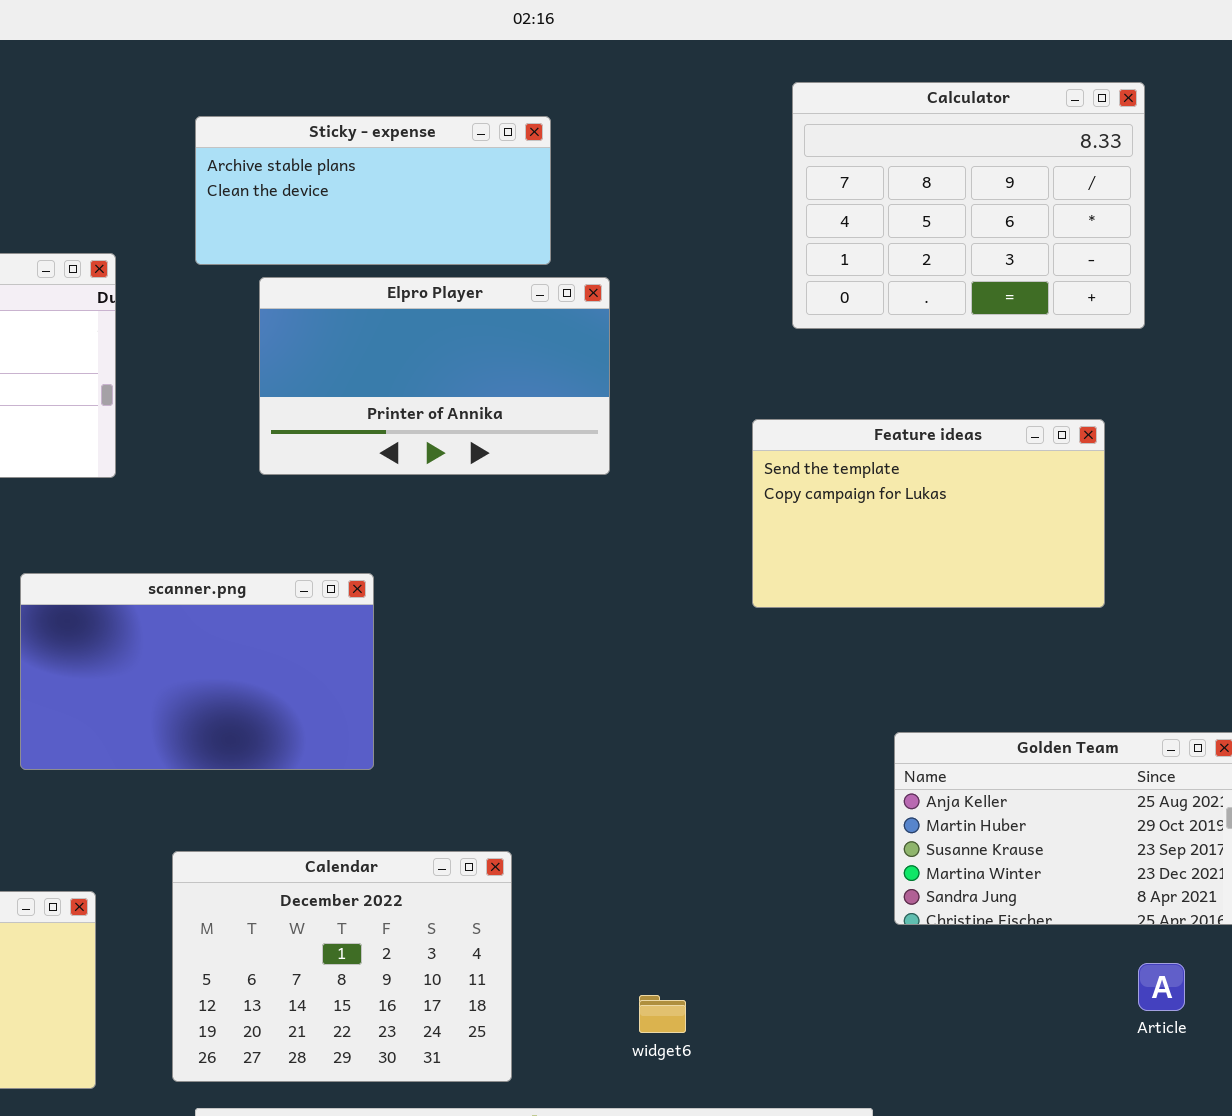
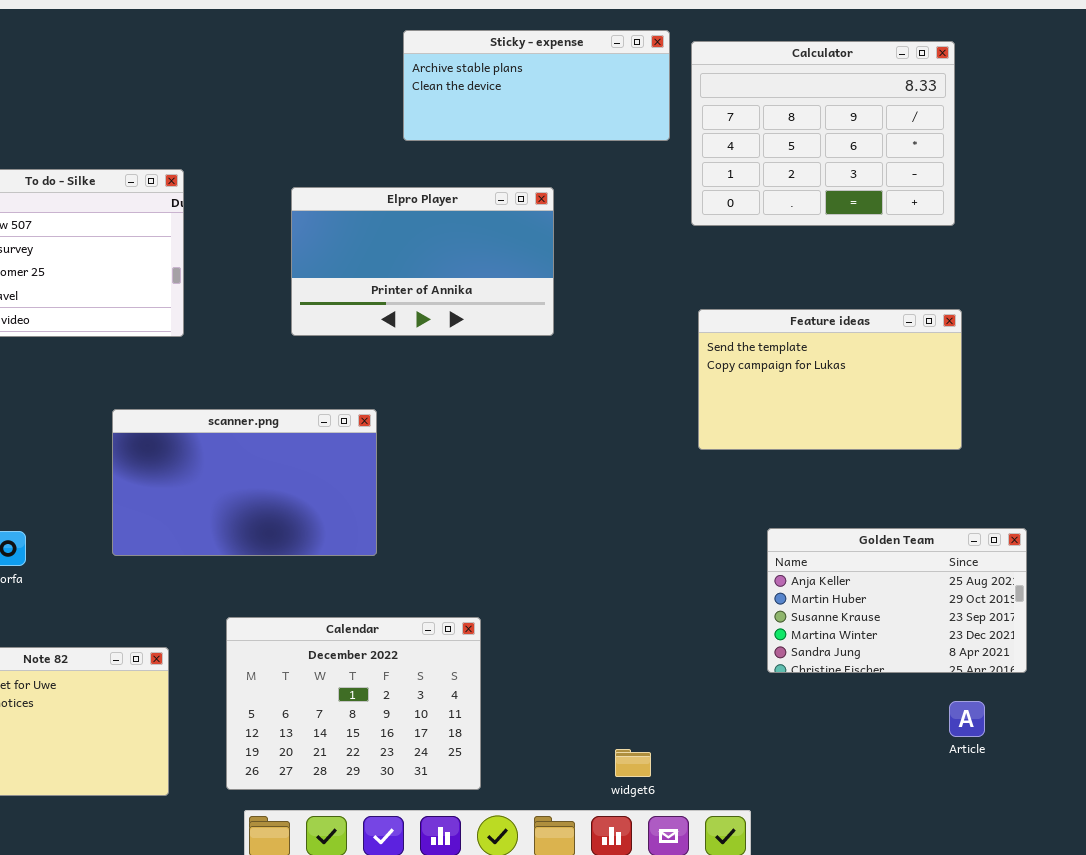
Sticky - expense: [195,116,551,265] -> [403,30,670,141], moved
Feature ideas: [752,419,1105,608] -> [698,309,962,450], moved
widget6: [639,995,686,1033] -> [615,749,651,777], moved

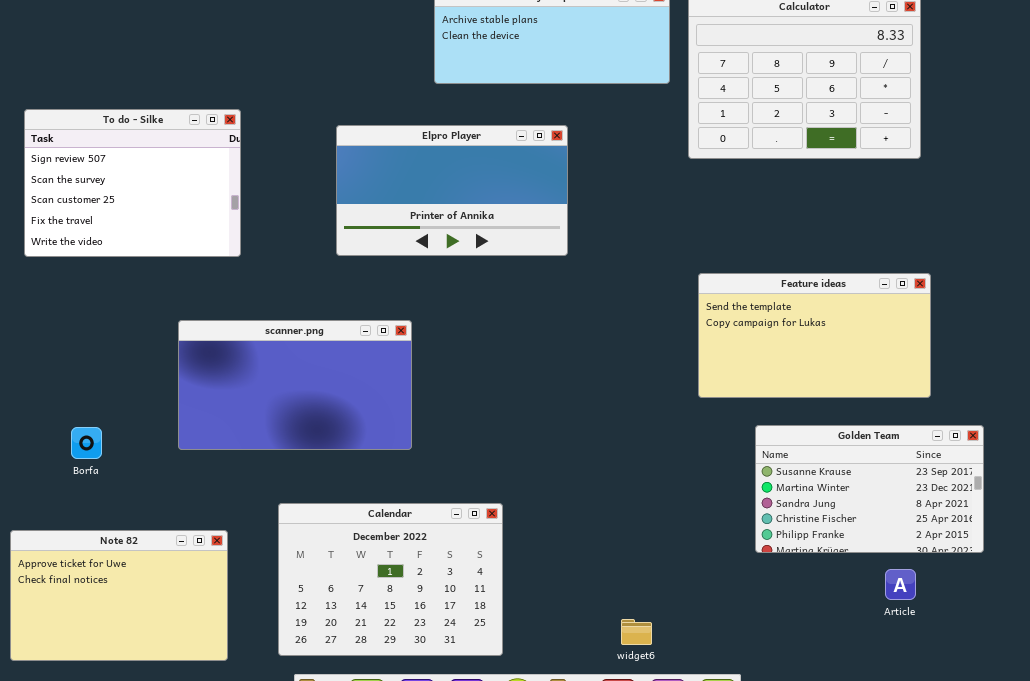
Feature ideas: [698,309,962,450] -> [698,273,931,398], moved
Golden Team: [767,528,1027,673] -> [755,425,984,553], scrolled down 2 rows
Article: [949,701,985,737] -> [885,569,916,600], moved

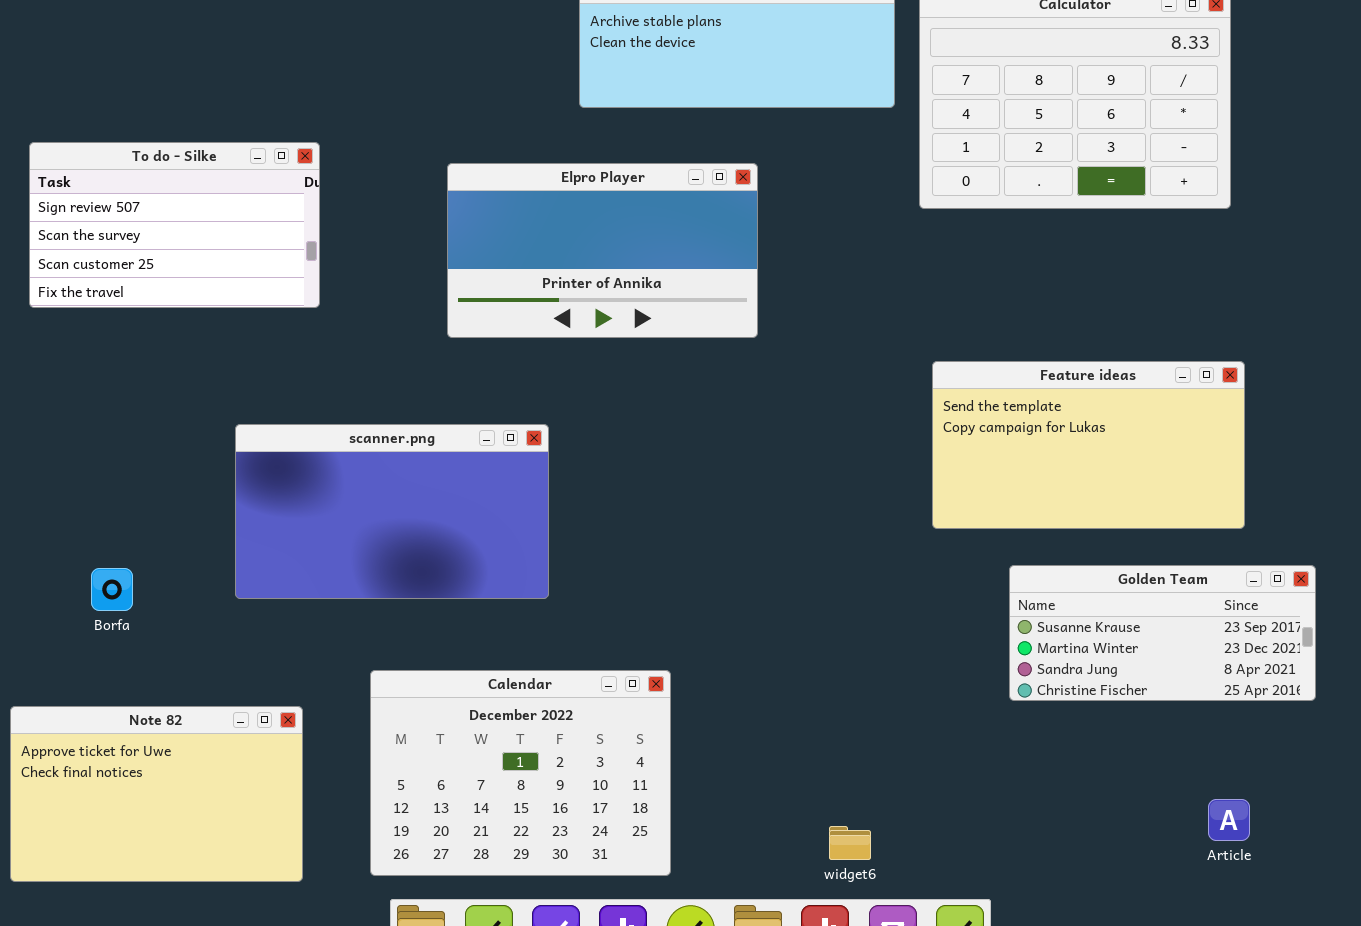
To do - Silke: [24,109,241,257] -> [29,142,320,308], resized
Golden Team: [755,425,984,553] -> [1009,565,1316,701], resized
Article: [885,569,916,600] -> [1208,799,1250,841], moved

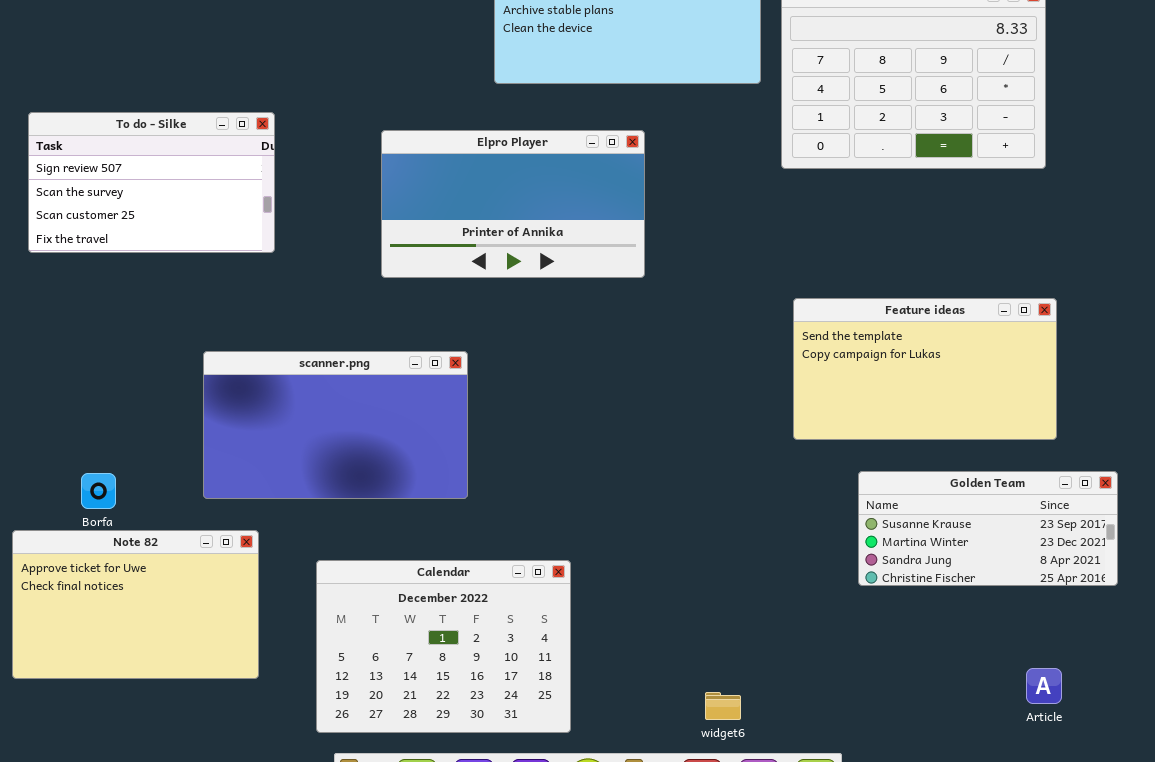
Note 82: [10,706,303,882] -> [12,530,259,679], moved

